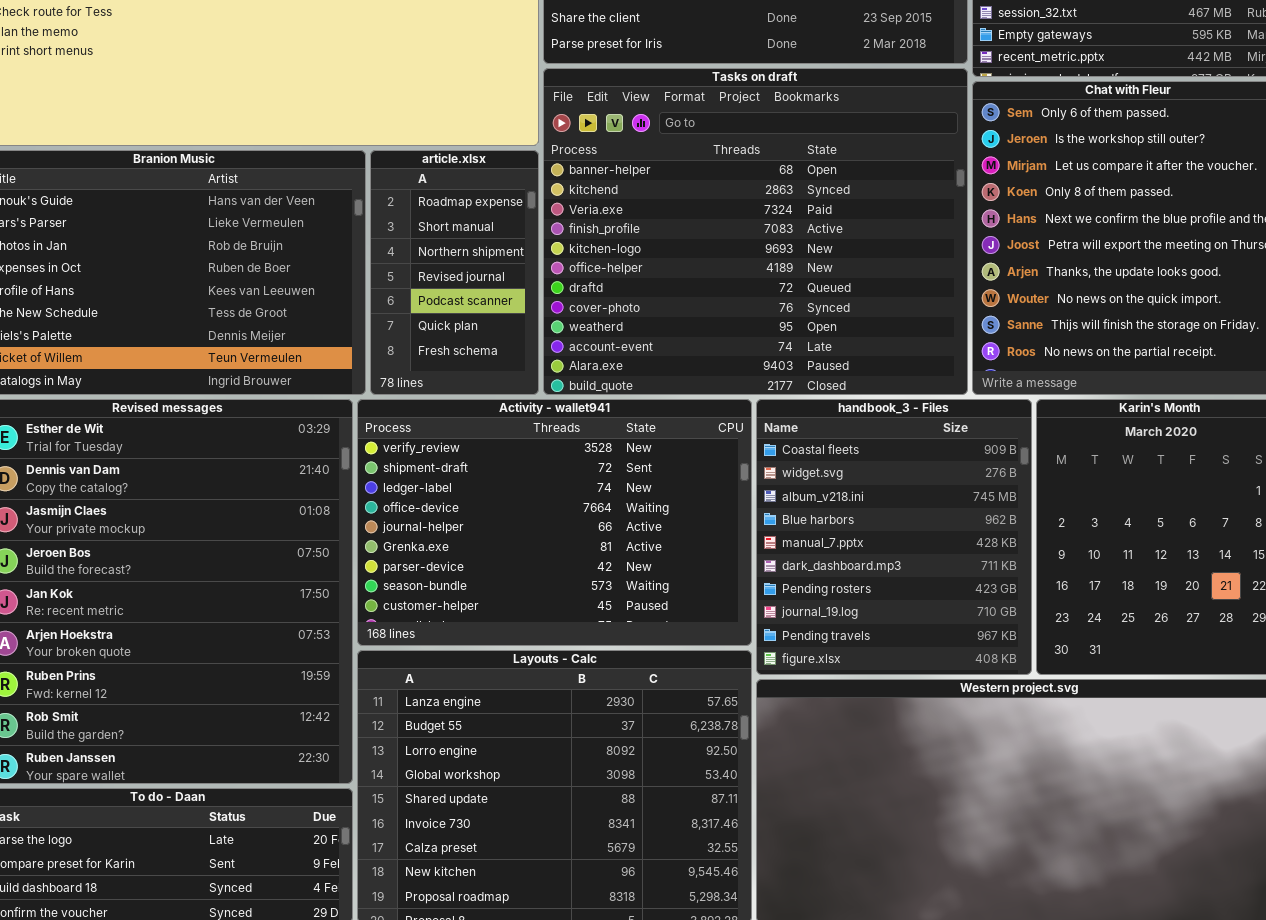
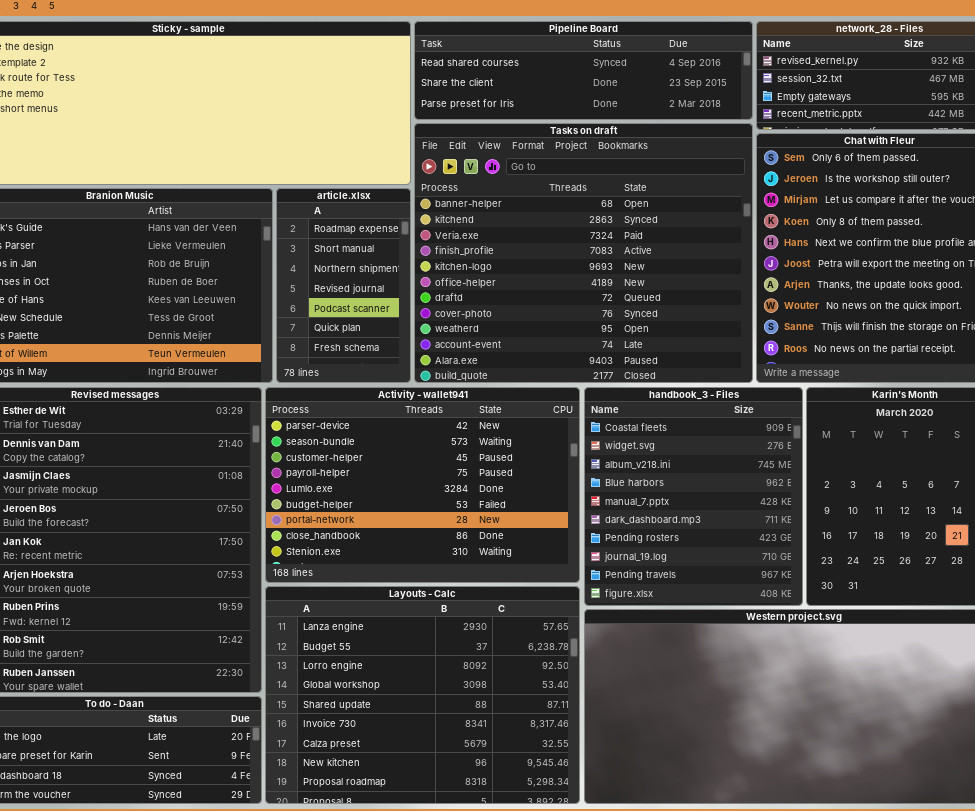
Activity - wallet941: [357,399,752,646] -> [265,387,580,583], scrolled down 6 rows

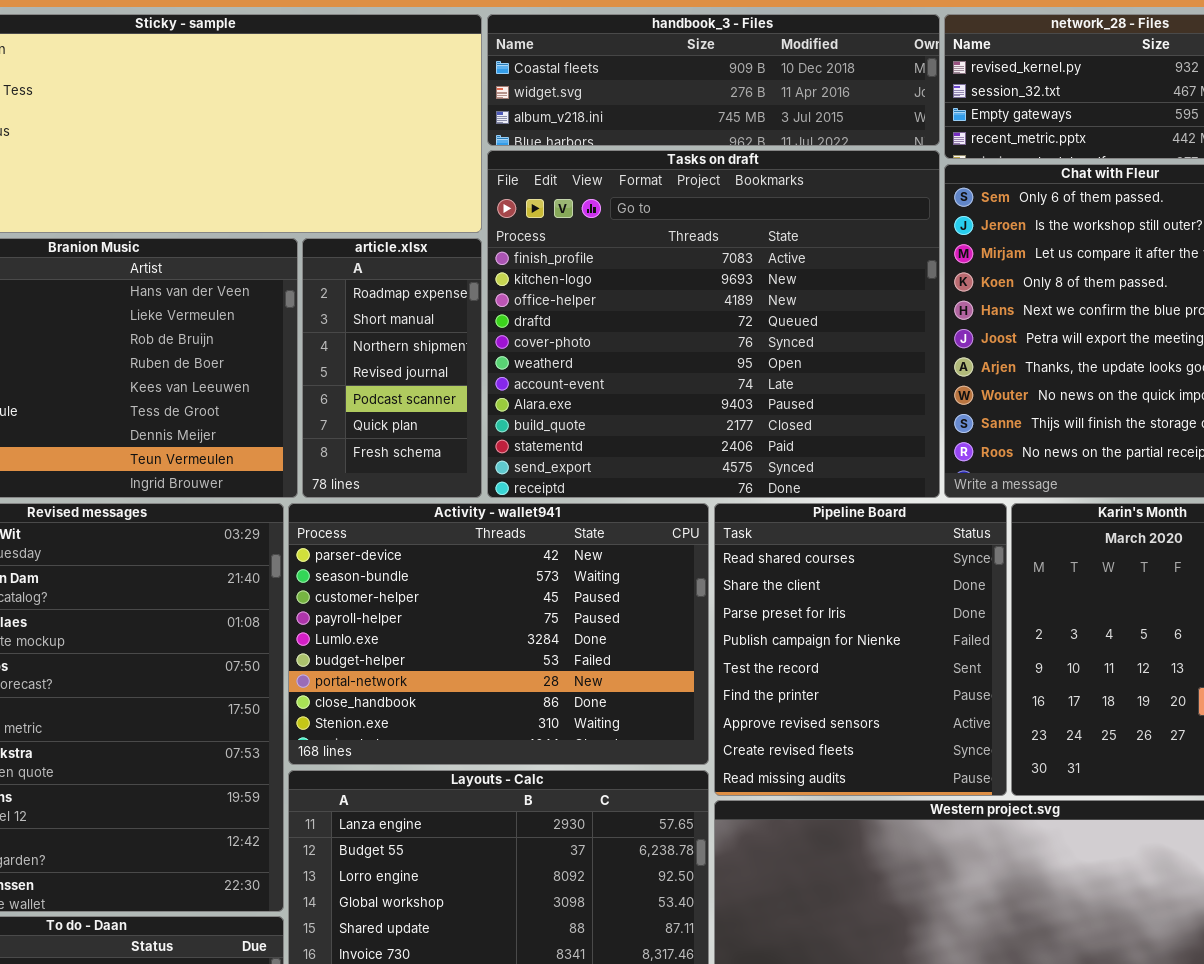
Pipeline Board: [414,21,753,120] -> [714,503,1007,796], moved, resized
Tasks on draft: [414,123,753,383] -> [487,150,940,498], scrolled down 3 rows
handbook_3 - Files: [584,387,803,606] -> [487,14,940,146], moved, resized

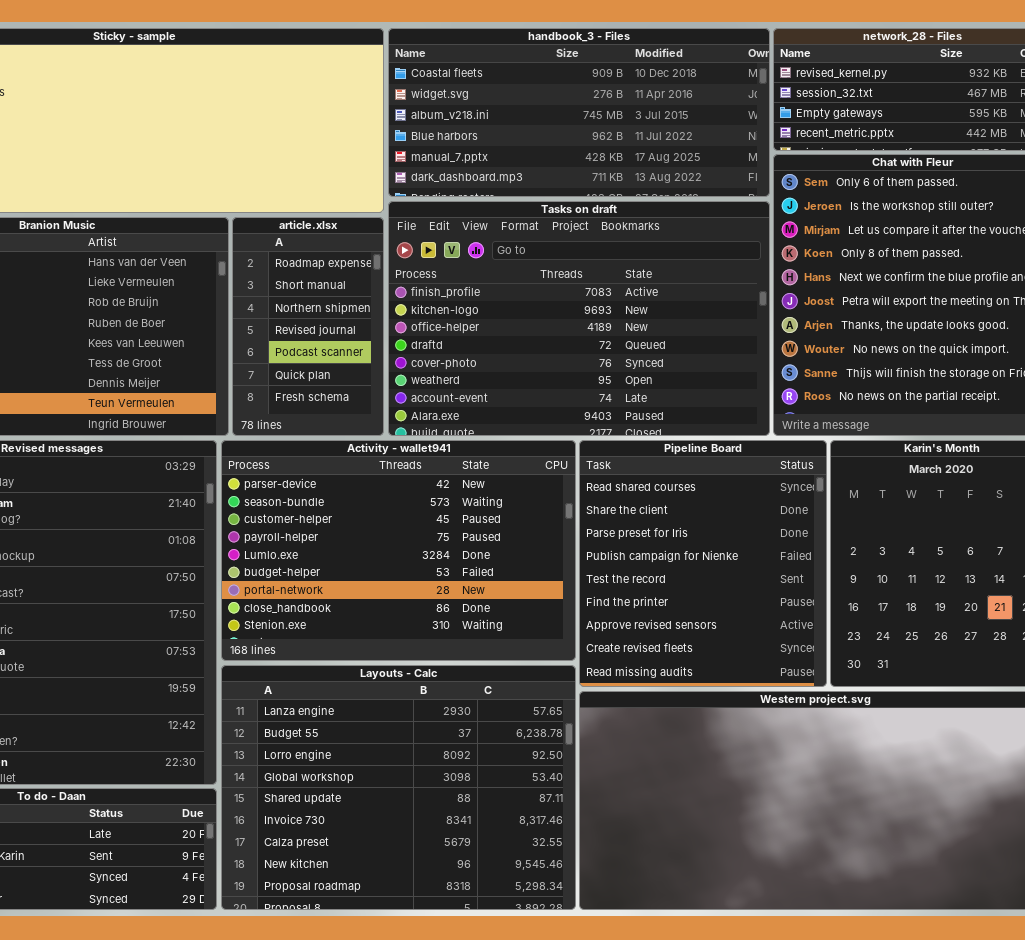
handbook_3 - Files: [487,14,940,146] -> [388,28,770,197], resized
Tasks on draft: [487,150,940,498] -> [388,201,770,436], resized

